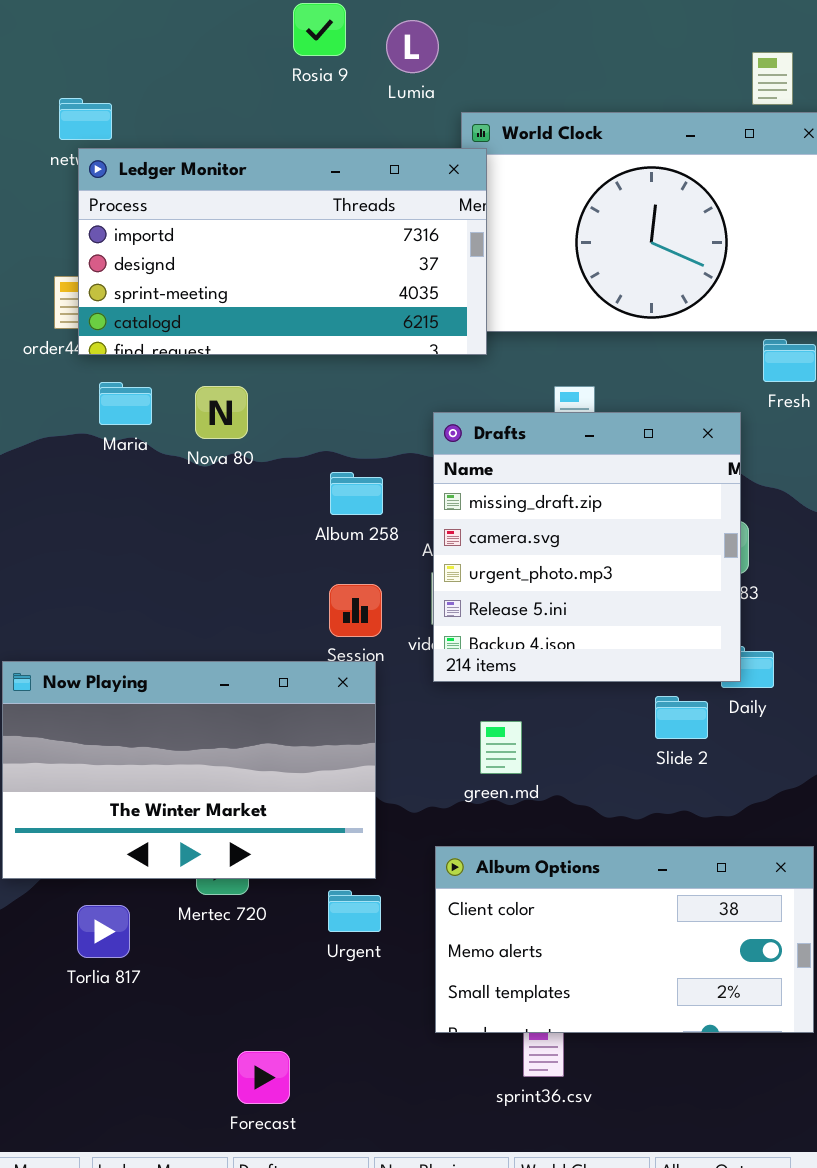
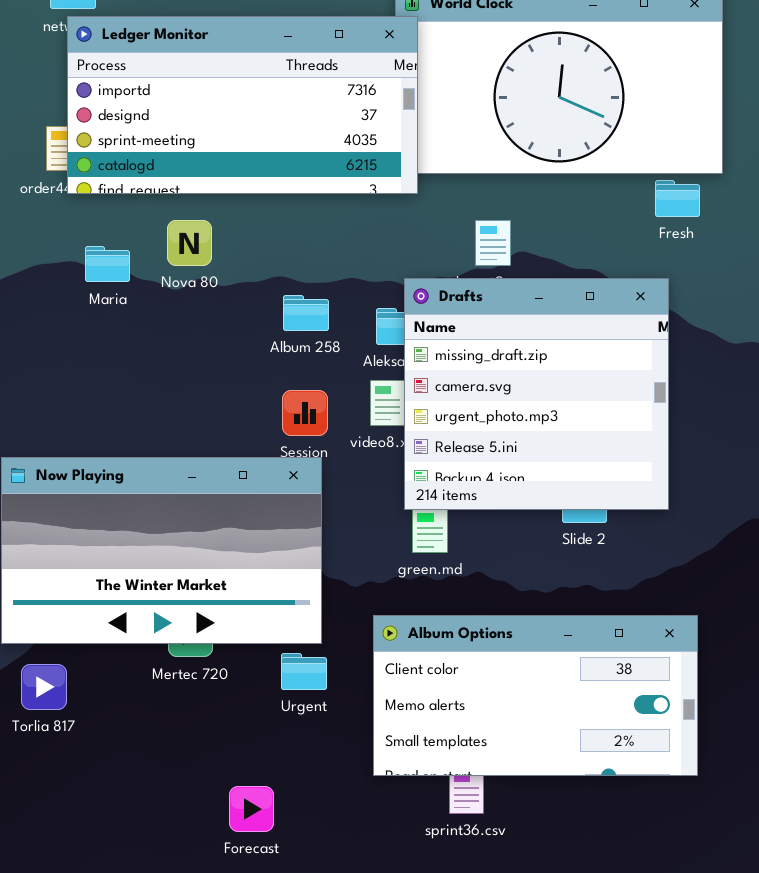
Maria: [99,382,152,425] -> [85,246,130,282], moved
Drafts: [433,412,741,682] -> [404,278,669,510], moved
Torlia 817: [77,905,130,958] -> [21,664,67,710], moved
Forecast: [237,1051,290,1104] -> [229,786,274,832], moved

